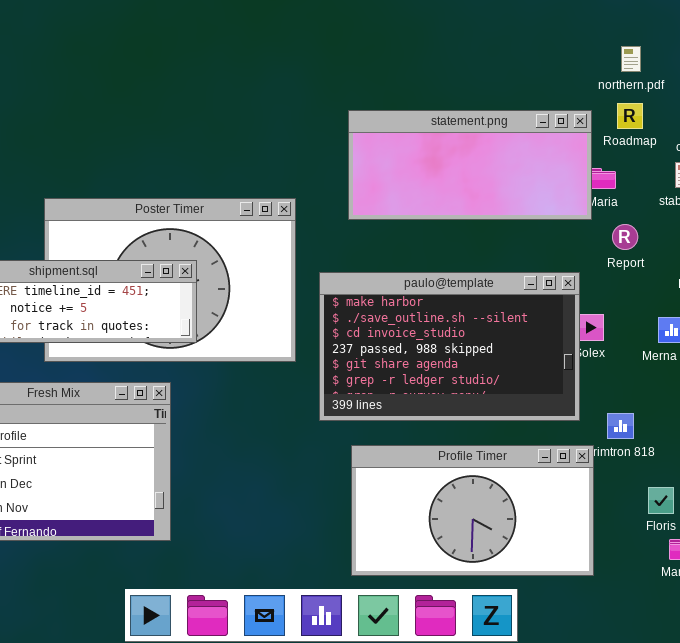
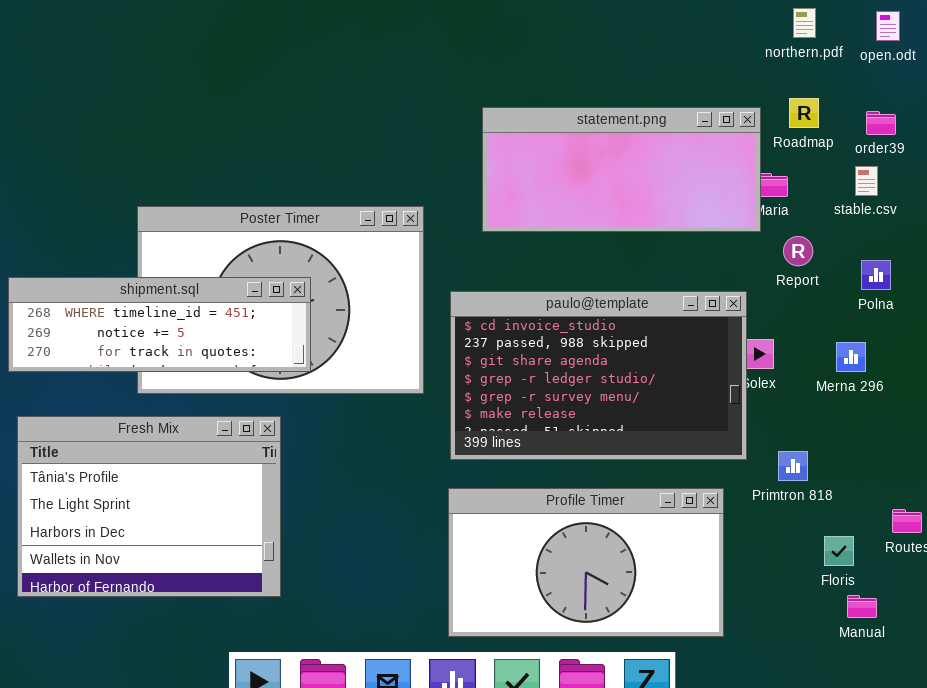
northern.pdf: [621,46,641,72] -> [793,8,816,38], moved
paulo@template: [319,272,580,421] -> [450,291,747,460], scrolled down 2 rows
Profile Timer: [351,445,594,576] -> [448,488,724,637], moved

